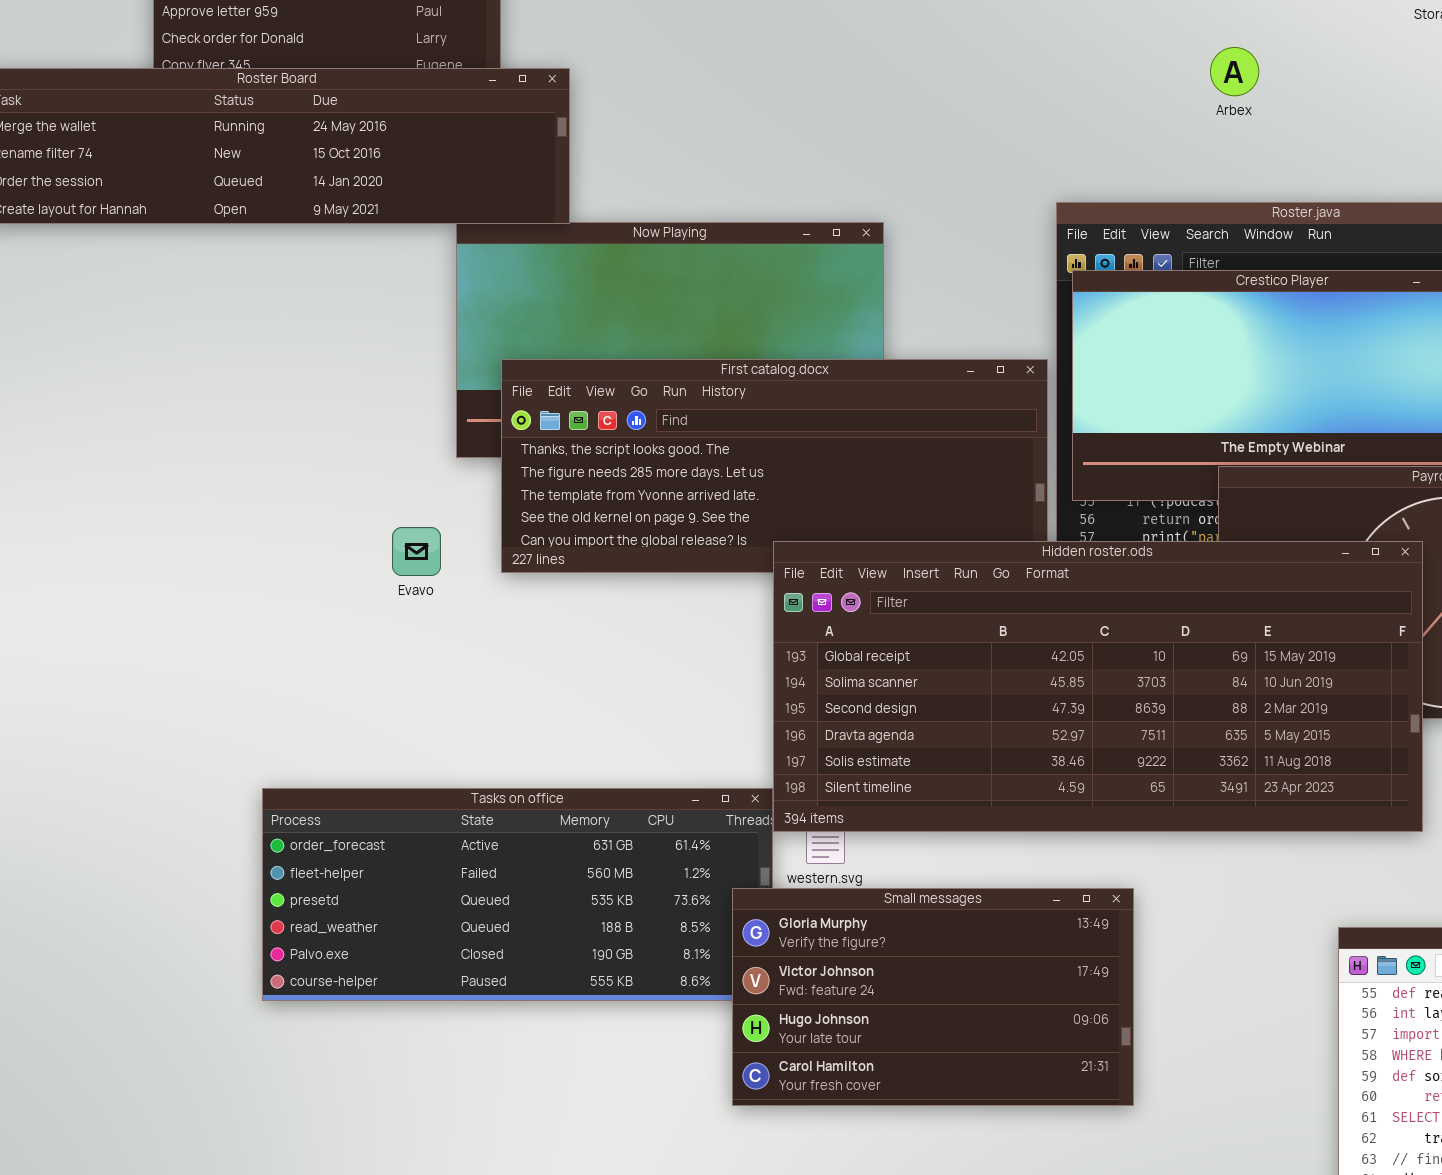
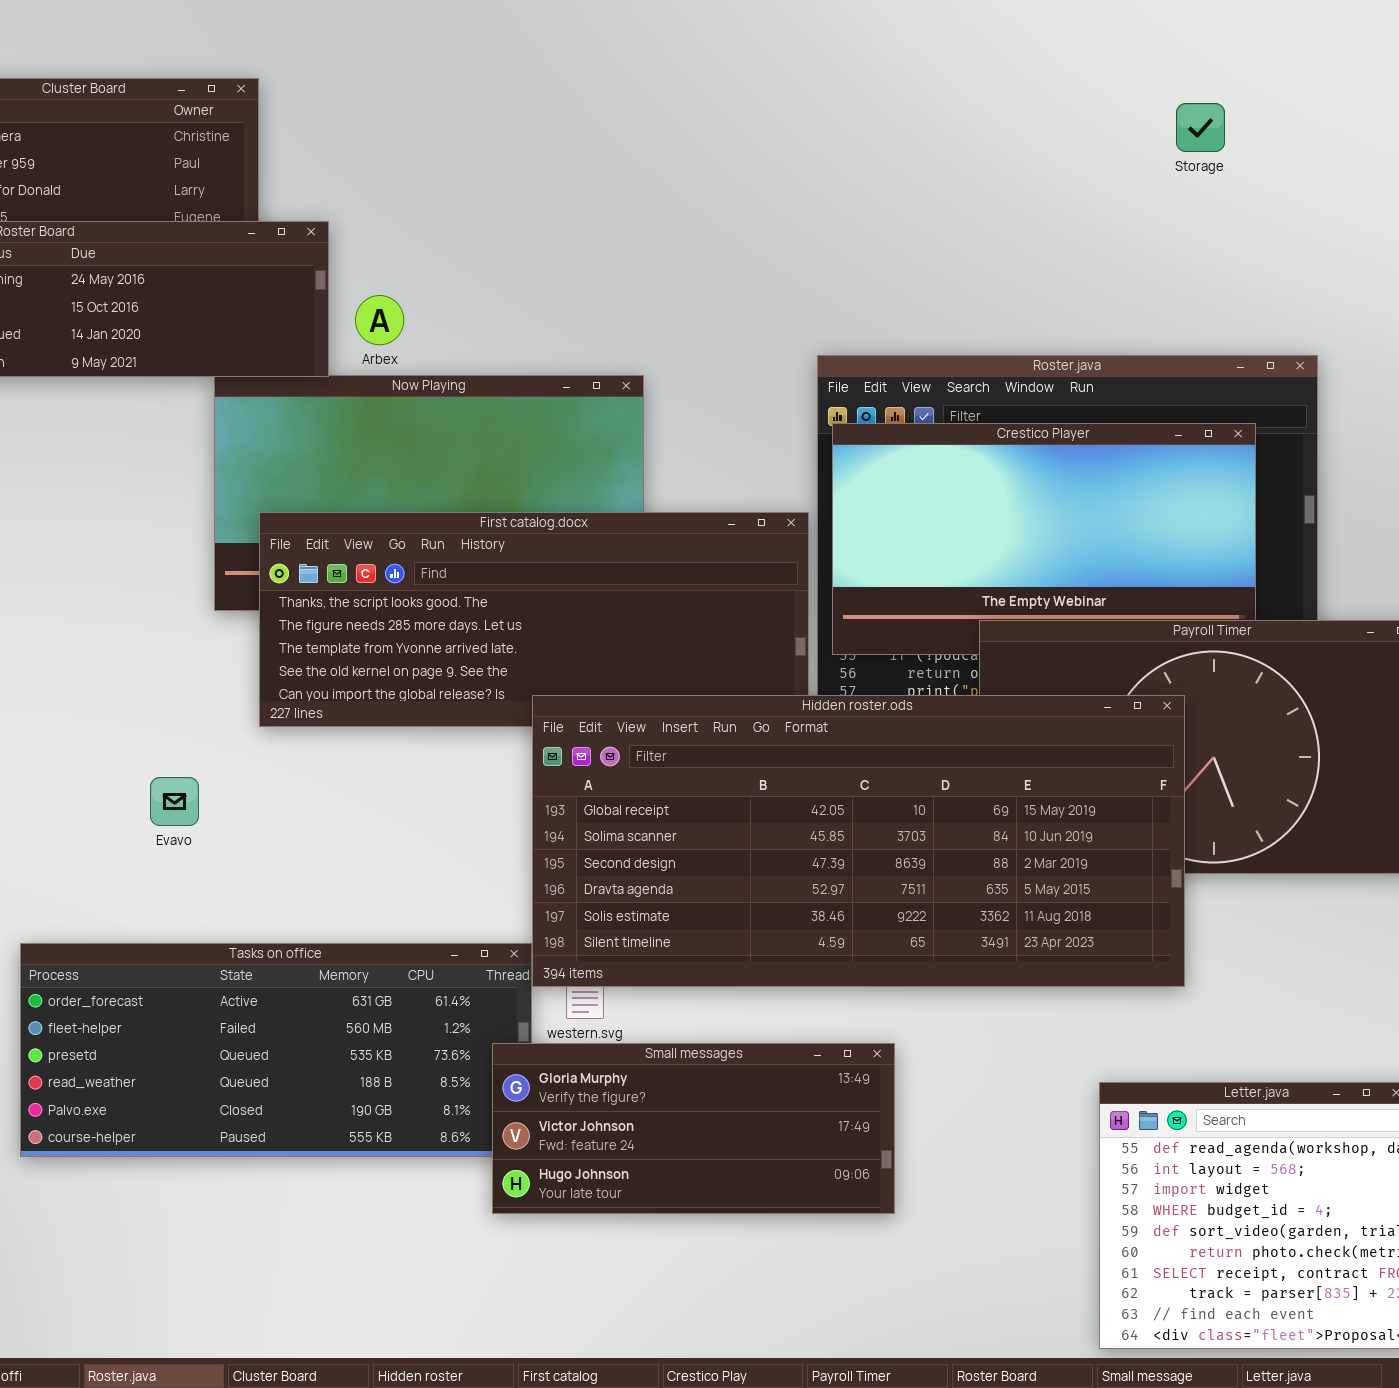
Arbex: [1210,47,1259,96] -> [355,295,404,345], moved
Evavo: [392,527,441,576] -> [150,777,199,826], moved
Small messages: [732,888,1134,1106] -> [492,1043,895,1214], resized

